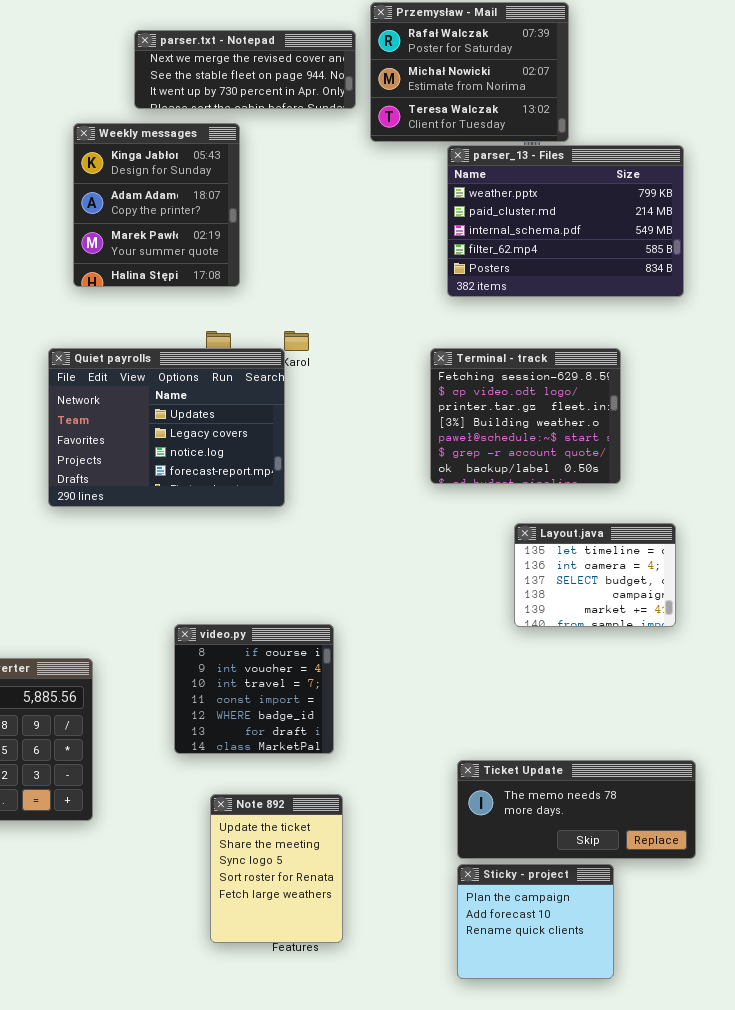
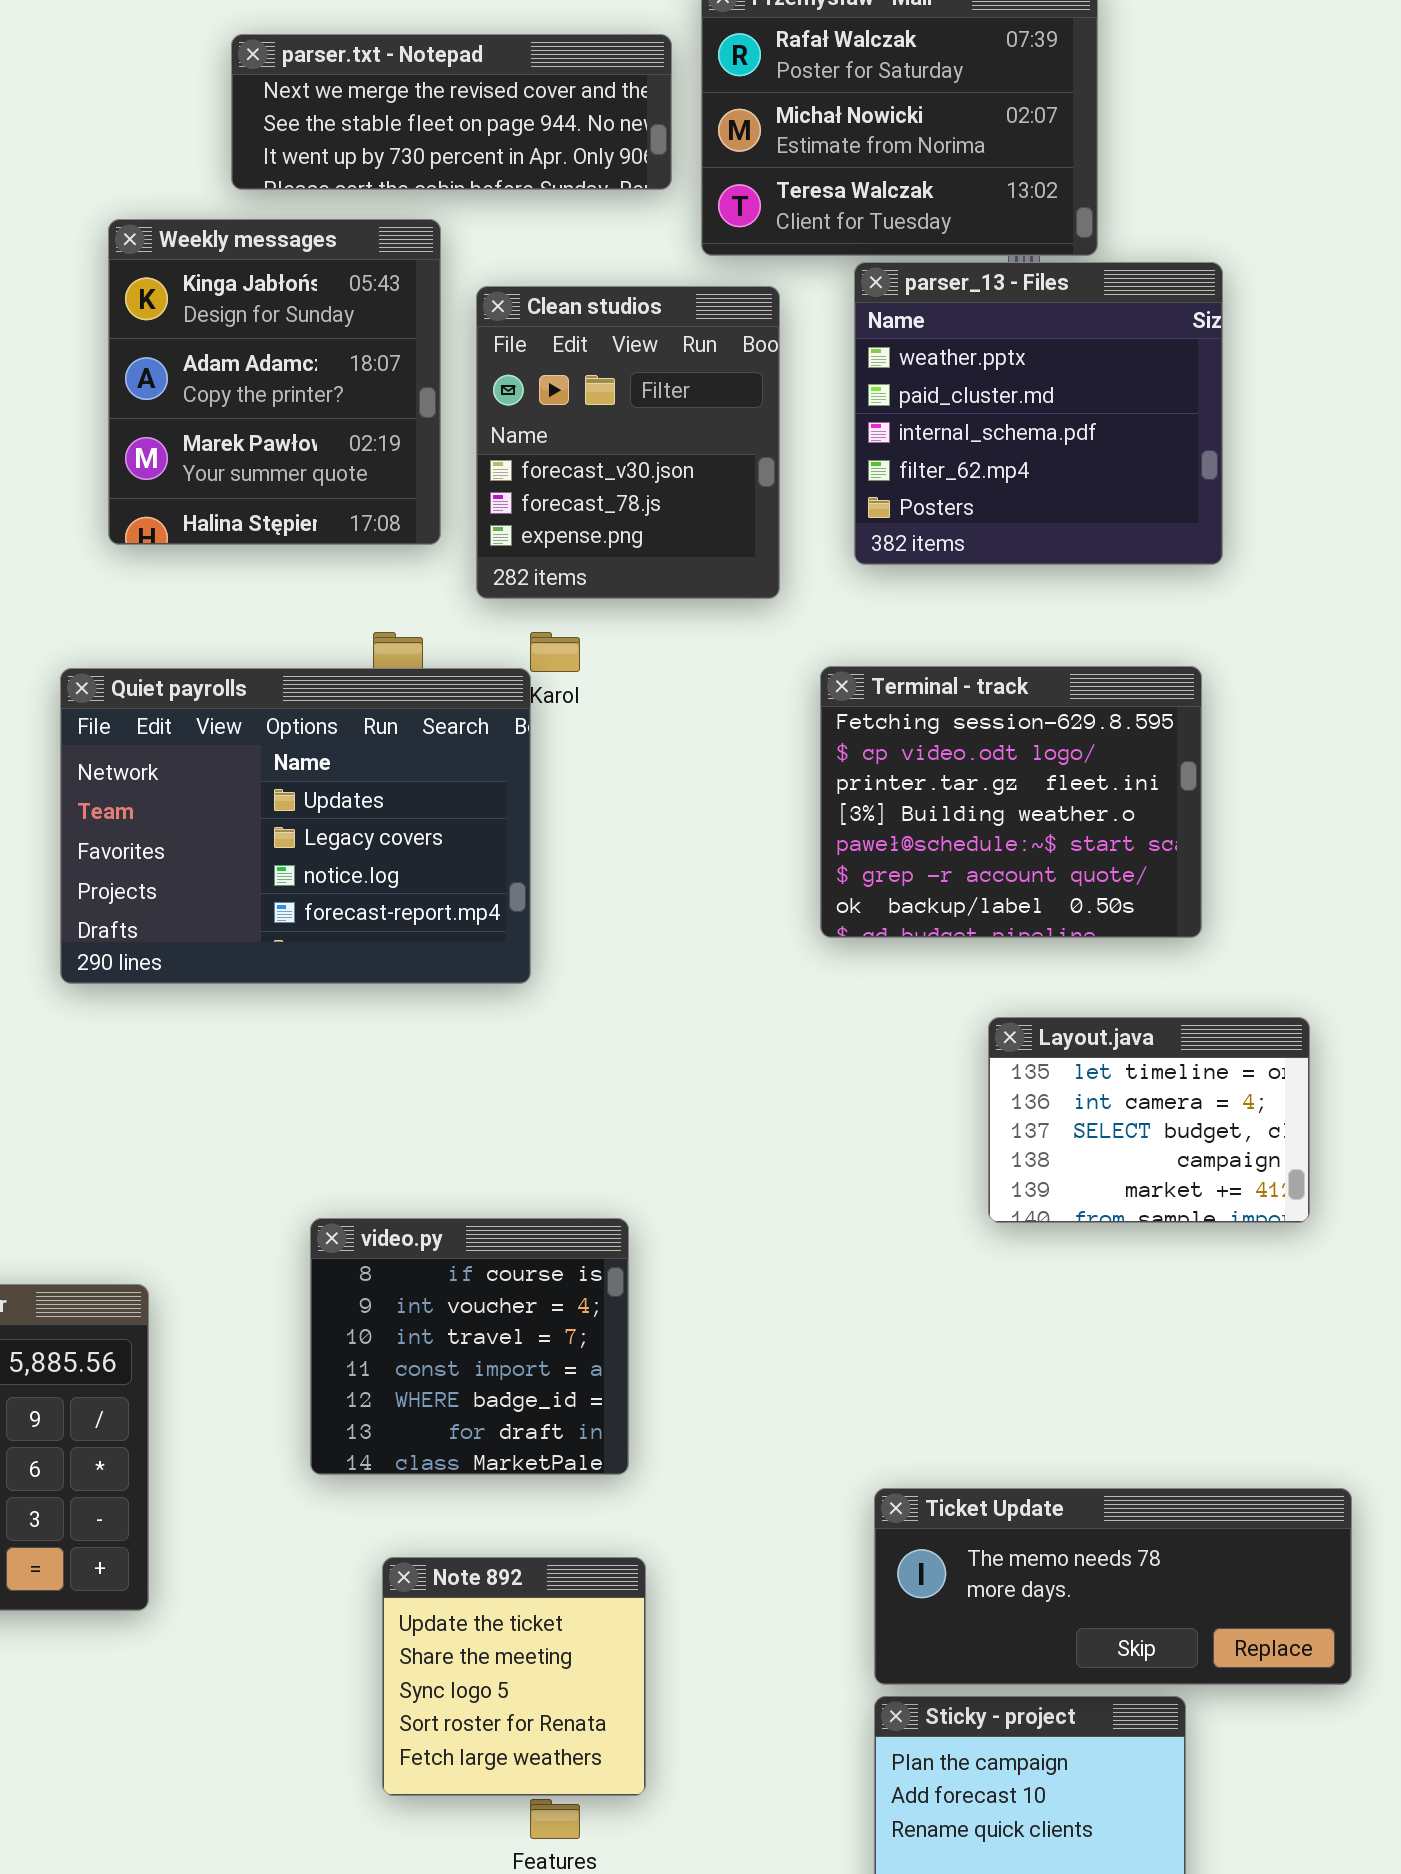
parser_13 - Files: [447,145,684,297] -> [854,262,1223,565], resized
Clean studios: none -> [476,286,780,599], opened
Note 892: [210,794,343,943] -> [382,1557,646,1796], resized

